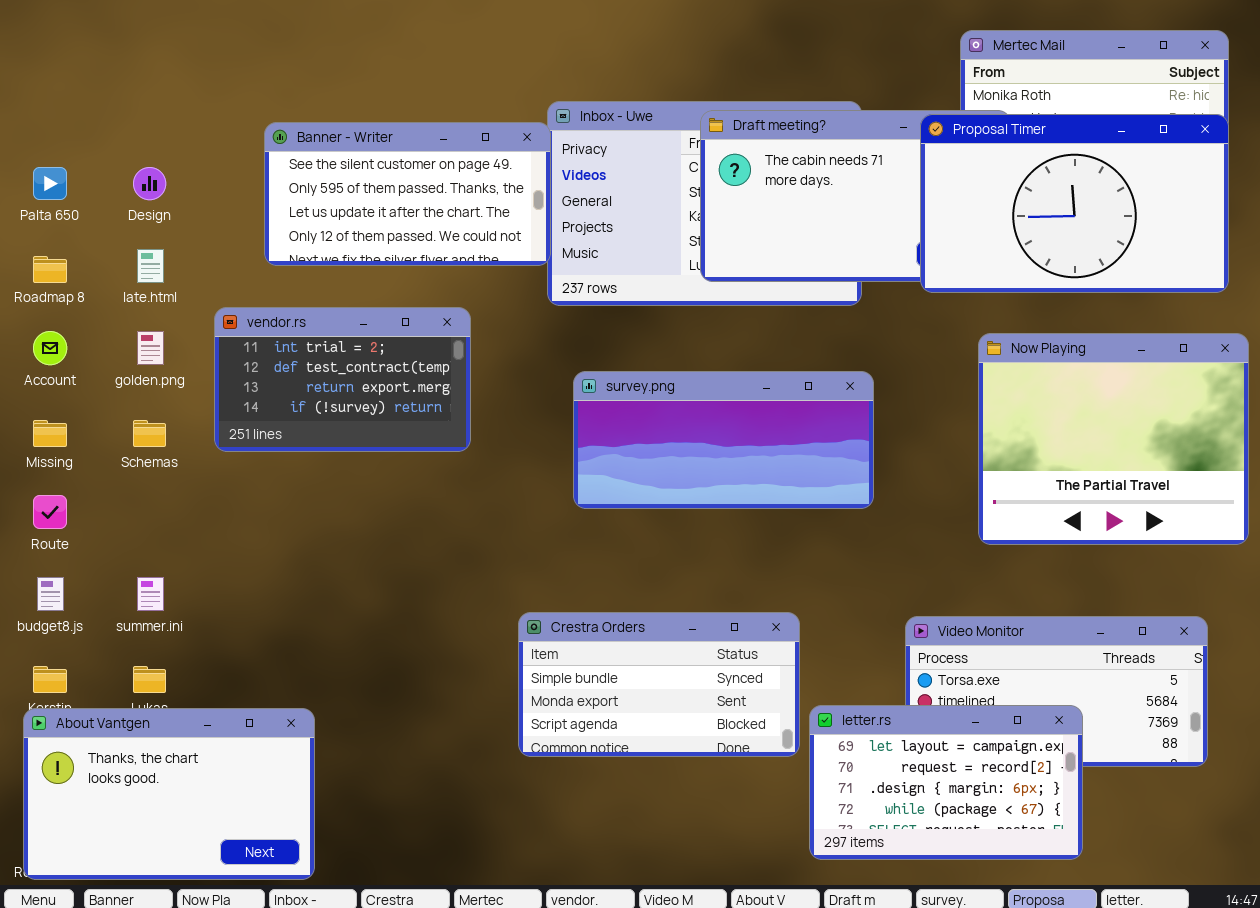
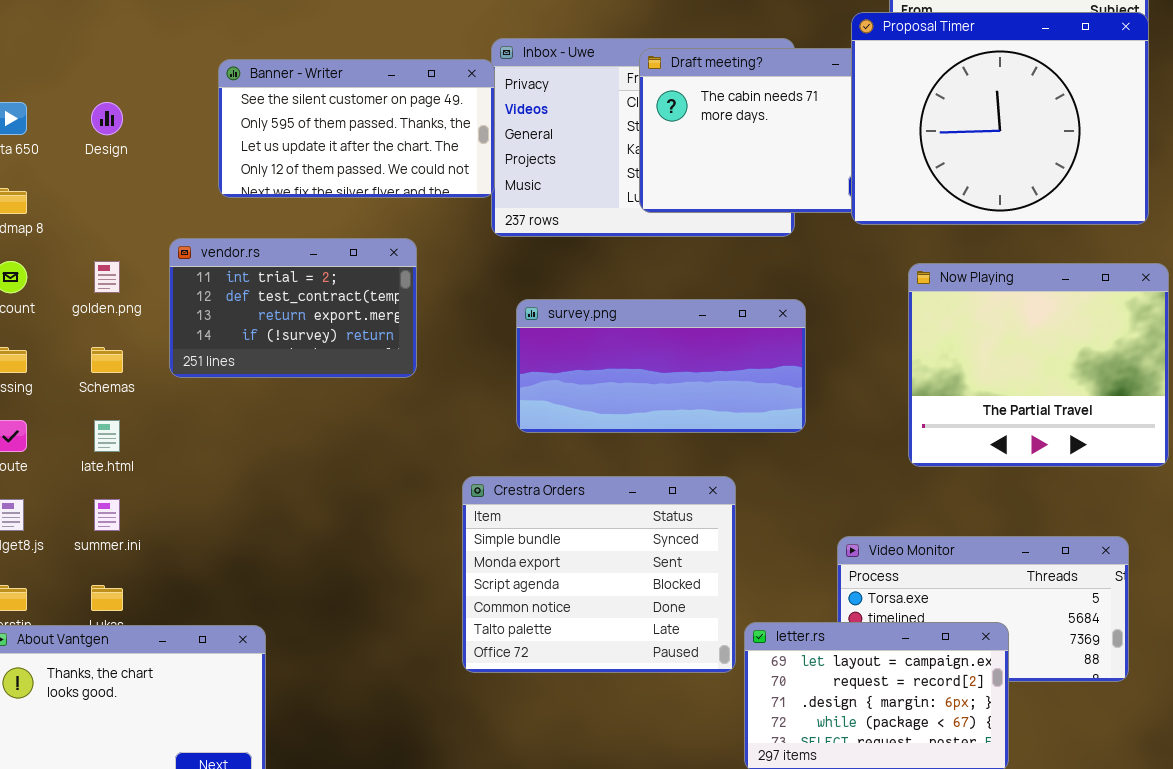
Proposal Timer: [920,114,1229,293] -> [851,12,1149,225], resized
late.html: [137,249,164,283] -> [94,420,120,452], moved
Crestra Orders: [518,612,800,757] -> [462,476,736,673], resized

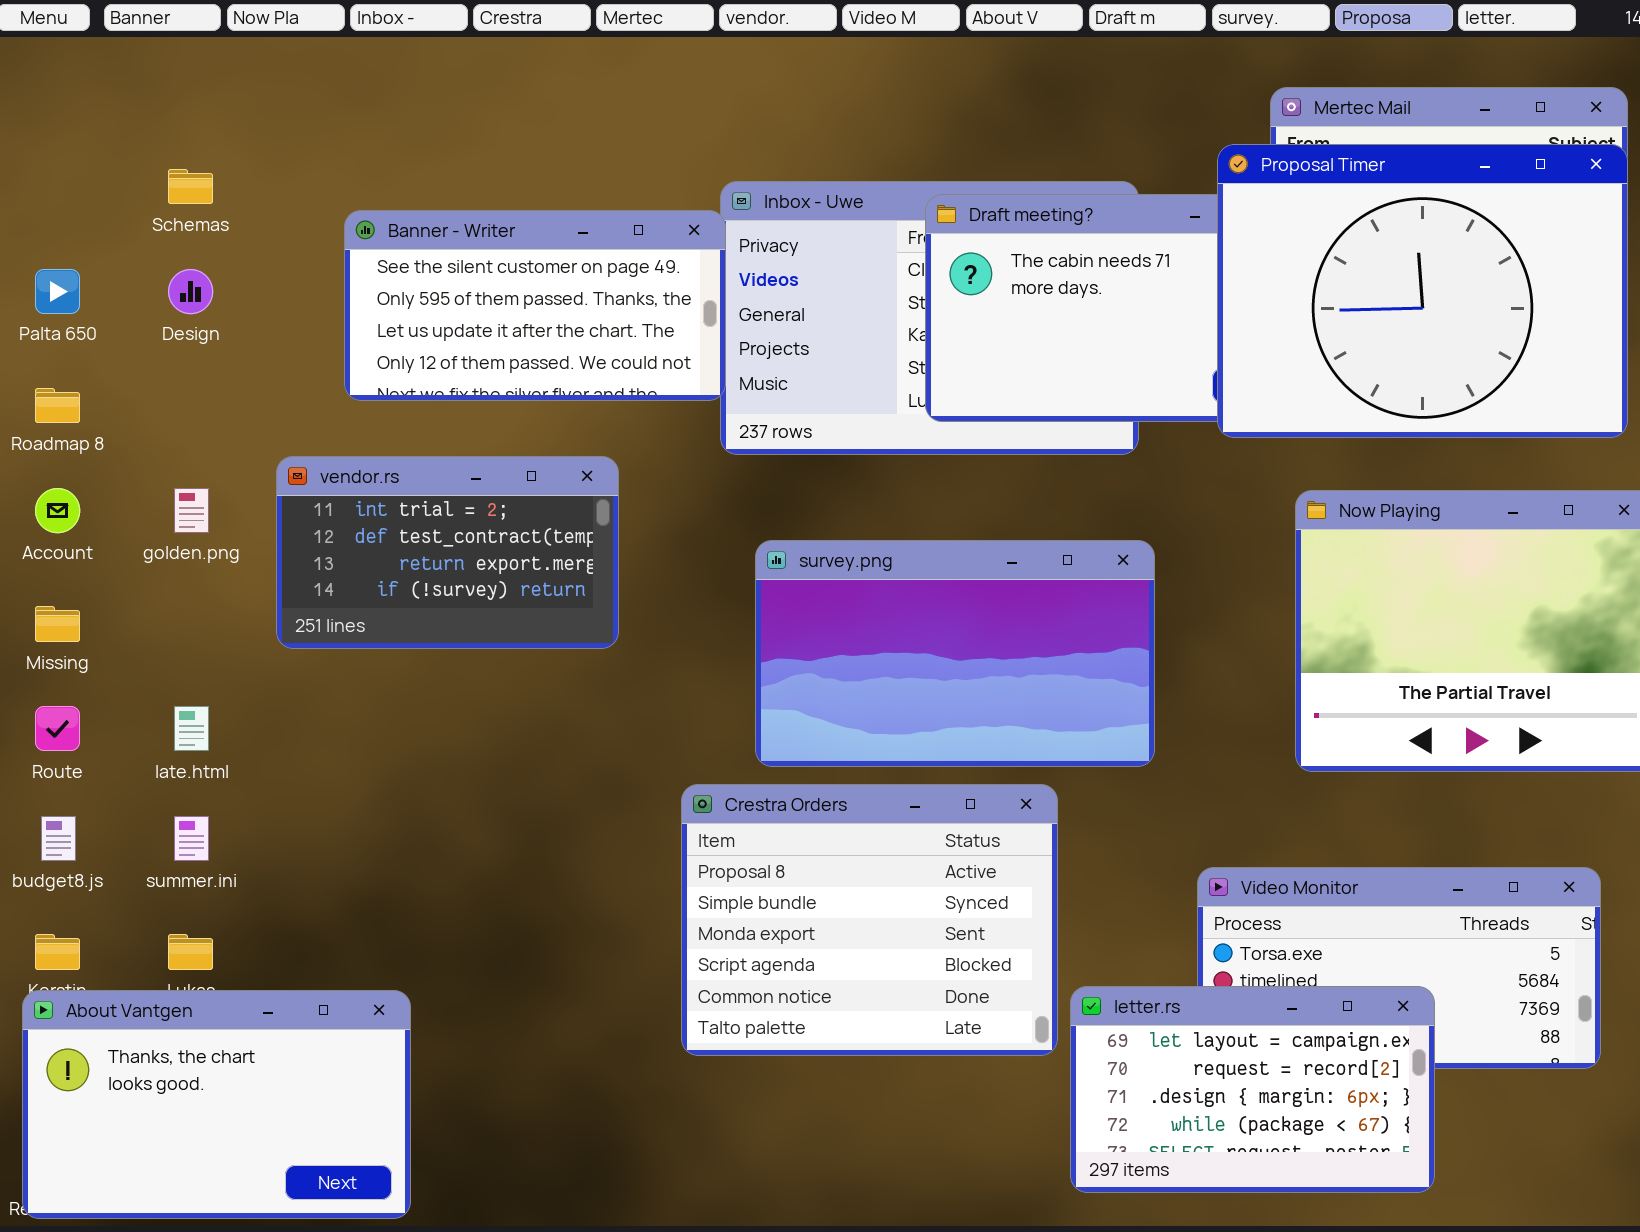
survey.png: [516,299,806,433] -> [755,540,1155,767], resized
Schemas: [91,347,123,373] -> [168,169,213,204], moved
Crestra Orders: [462,476,736,673] -> [681,784,1058,1056], scrolled up 1 row

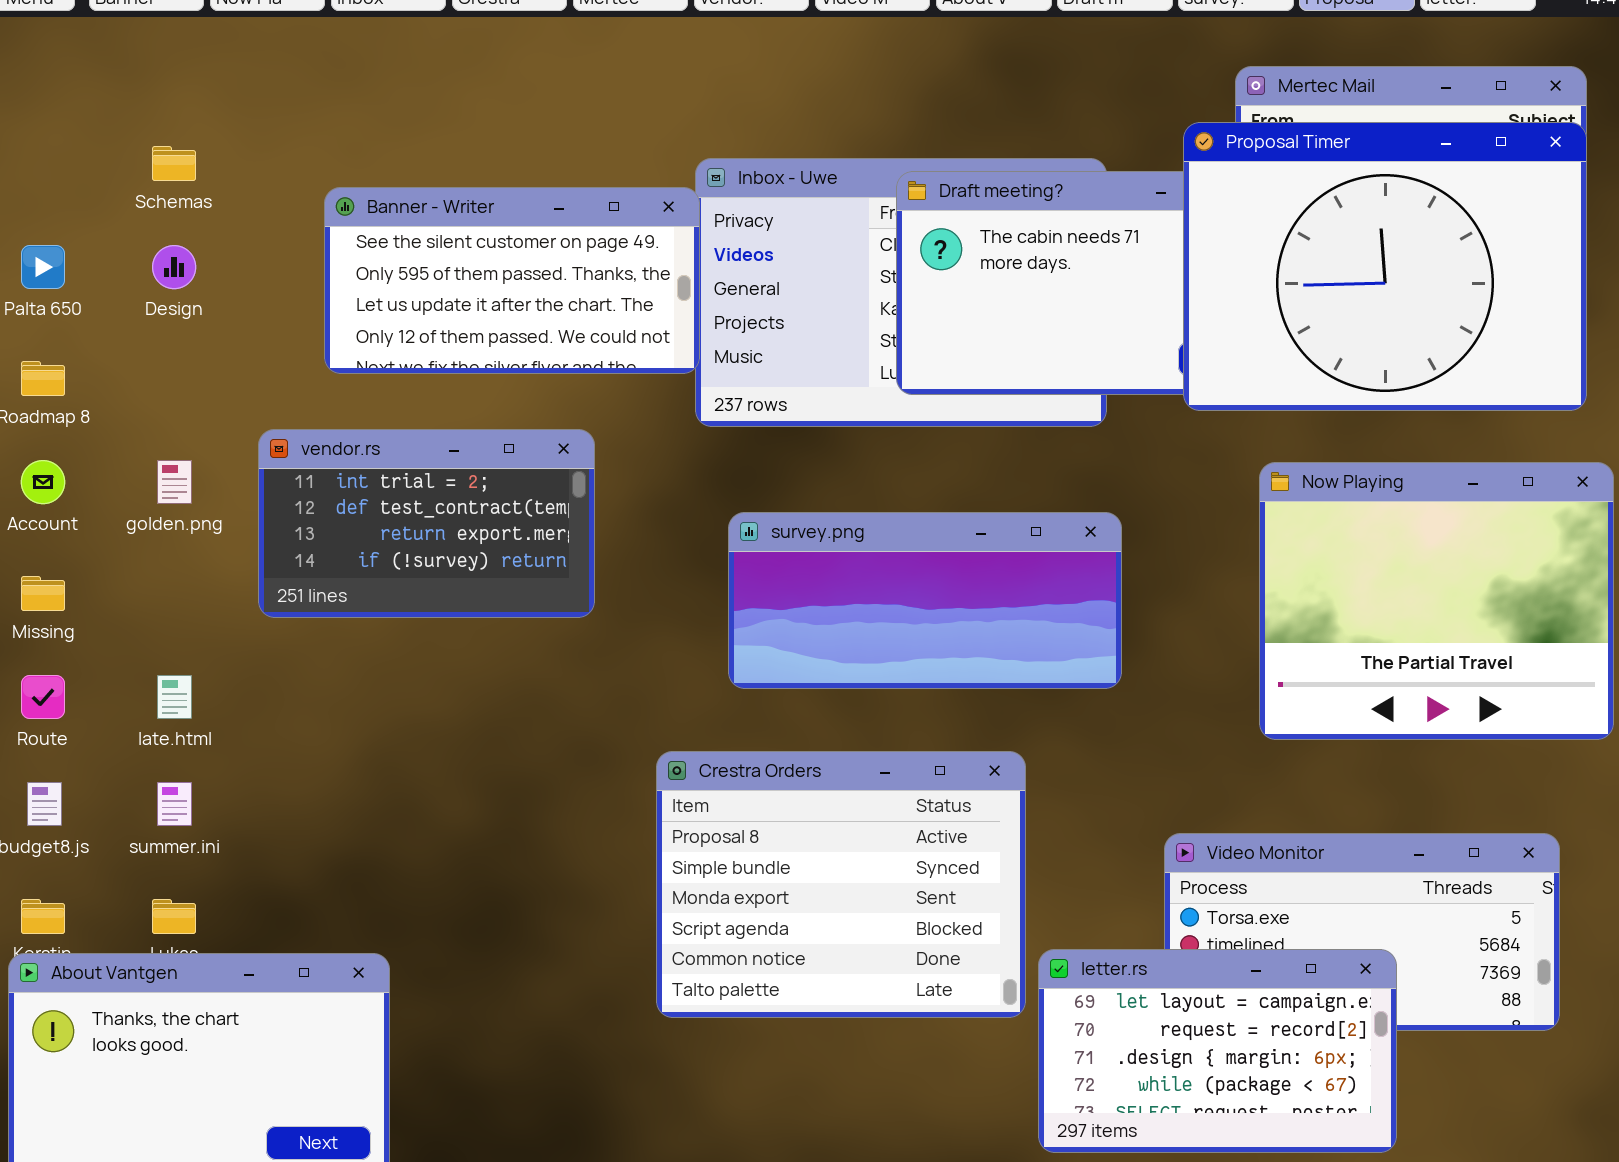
survey.png: [755,540,1155,767] -> [728,512,1122,689], resized

